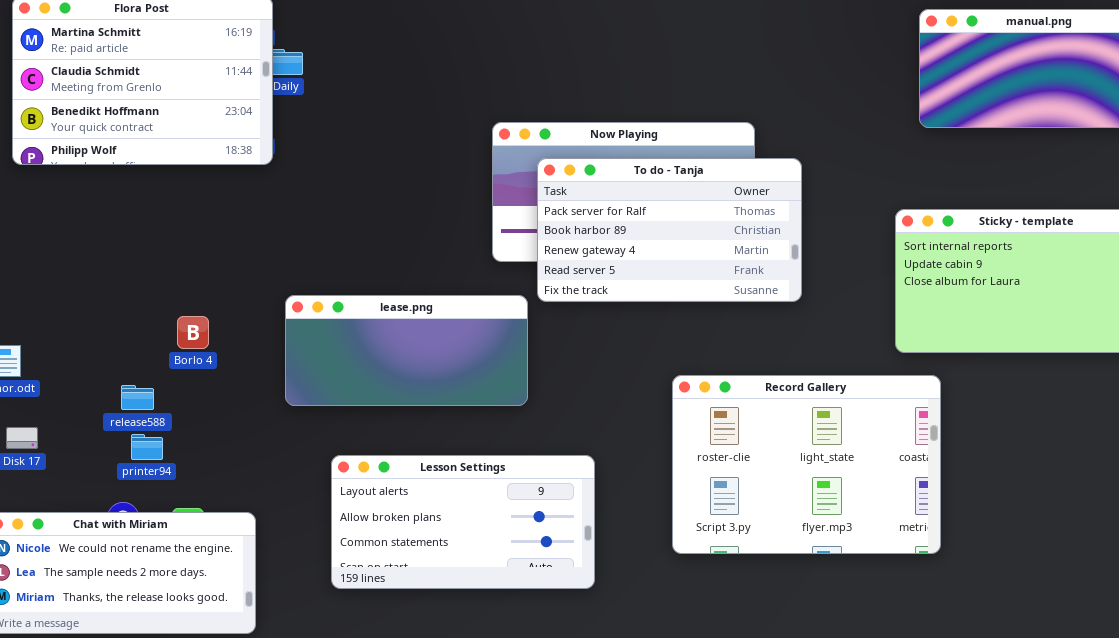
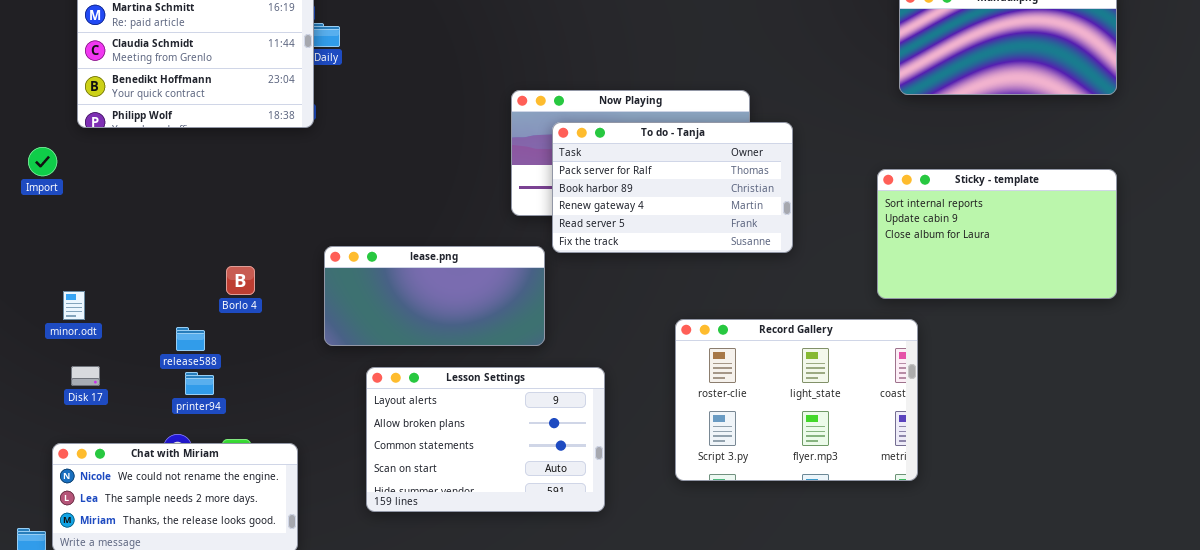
Lesson Settings: [331,455,595,589] -> [366,367,605,512], resized

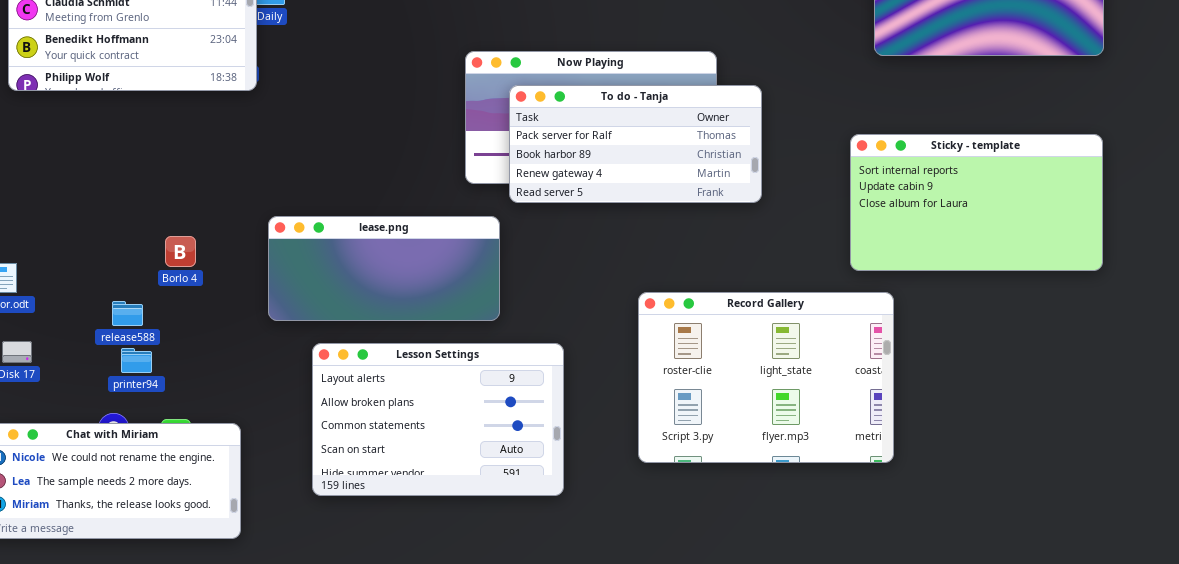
To do - Tanja: [552,122,793,253] -> [509,85,762,203], resized

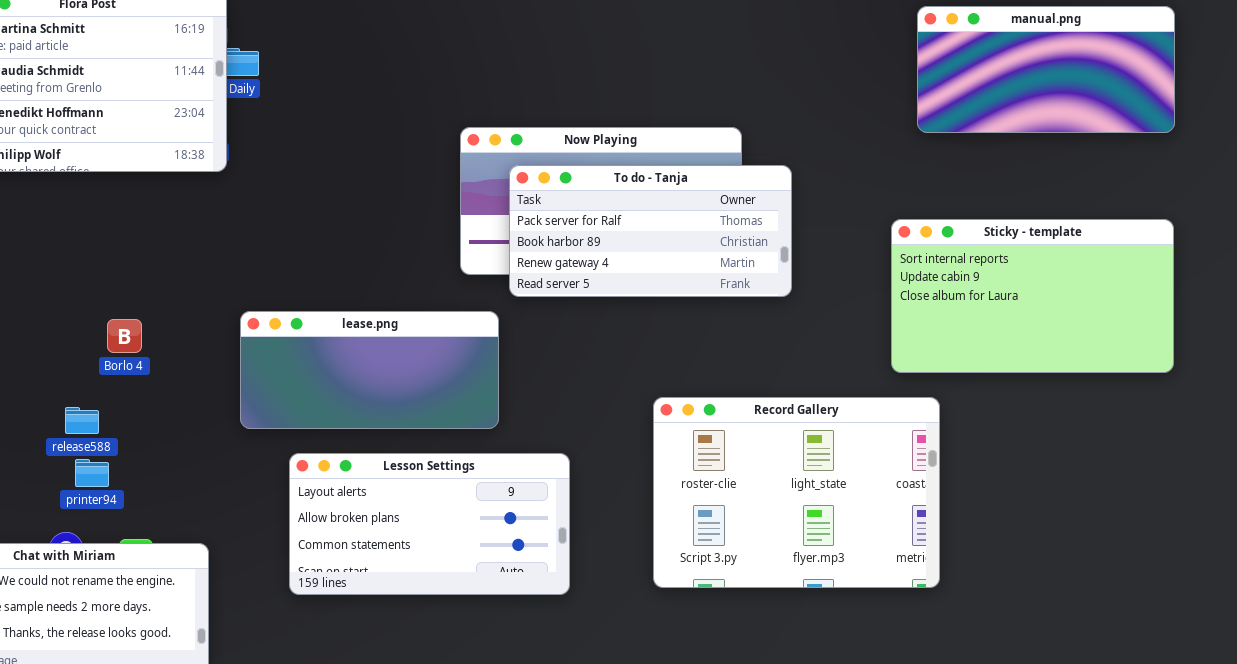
Borlo 4: [165,236,196,267] -> [107,319,142,353], moved
Lesson Settings: [312,343,564,496] -> [289,453,570,595], resized

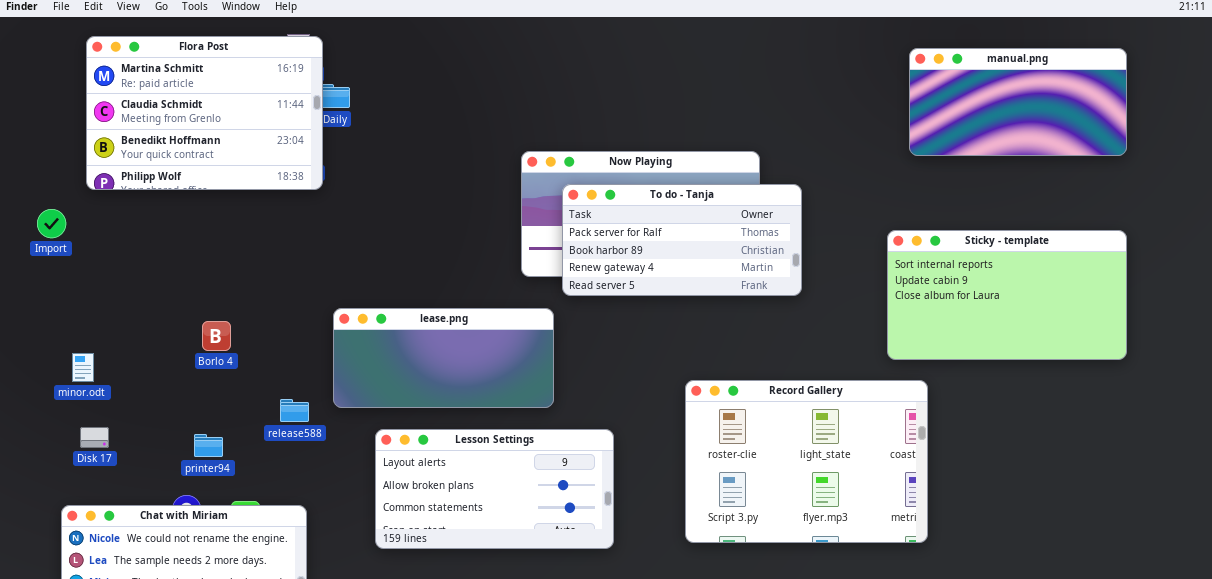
Borlo 4: [107,319,142,353] -> [202,321,231,351], moved
release588: [65,407,99,434] -> [280,399,309,422], moved

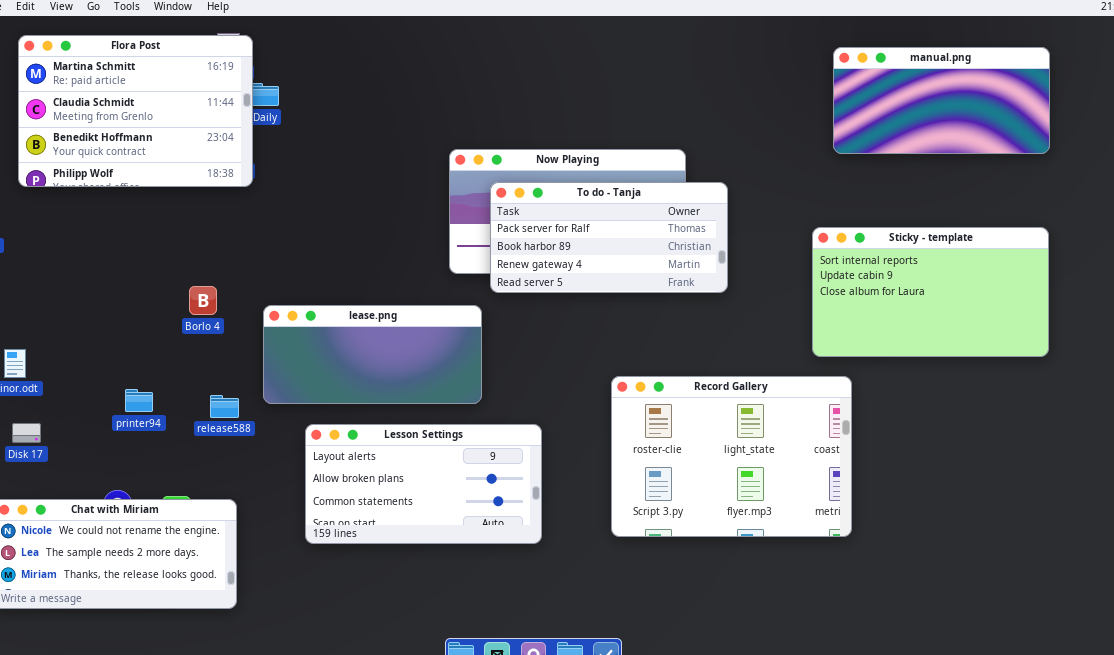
Borlo 4: [202,321,231,351] -> [189,286,217,315], moved
printer94: [194,434,223,457] -> [125,389,153,412], moved

